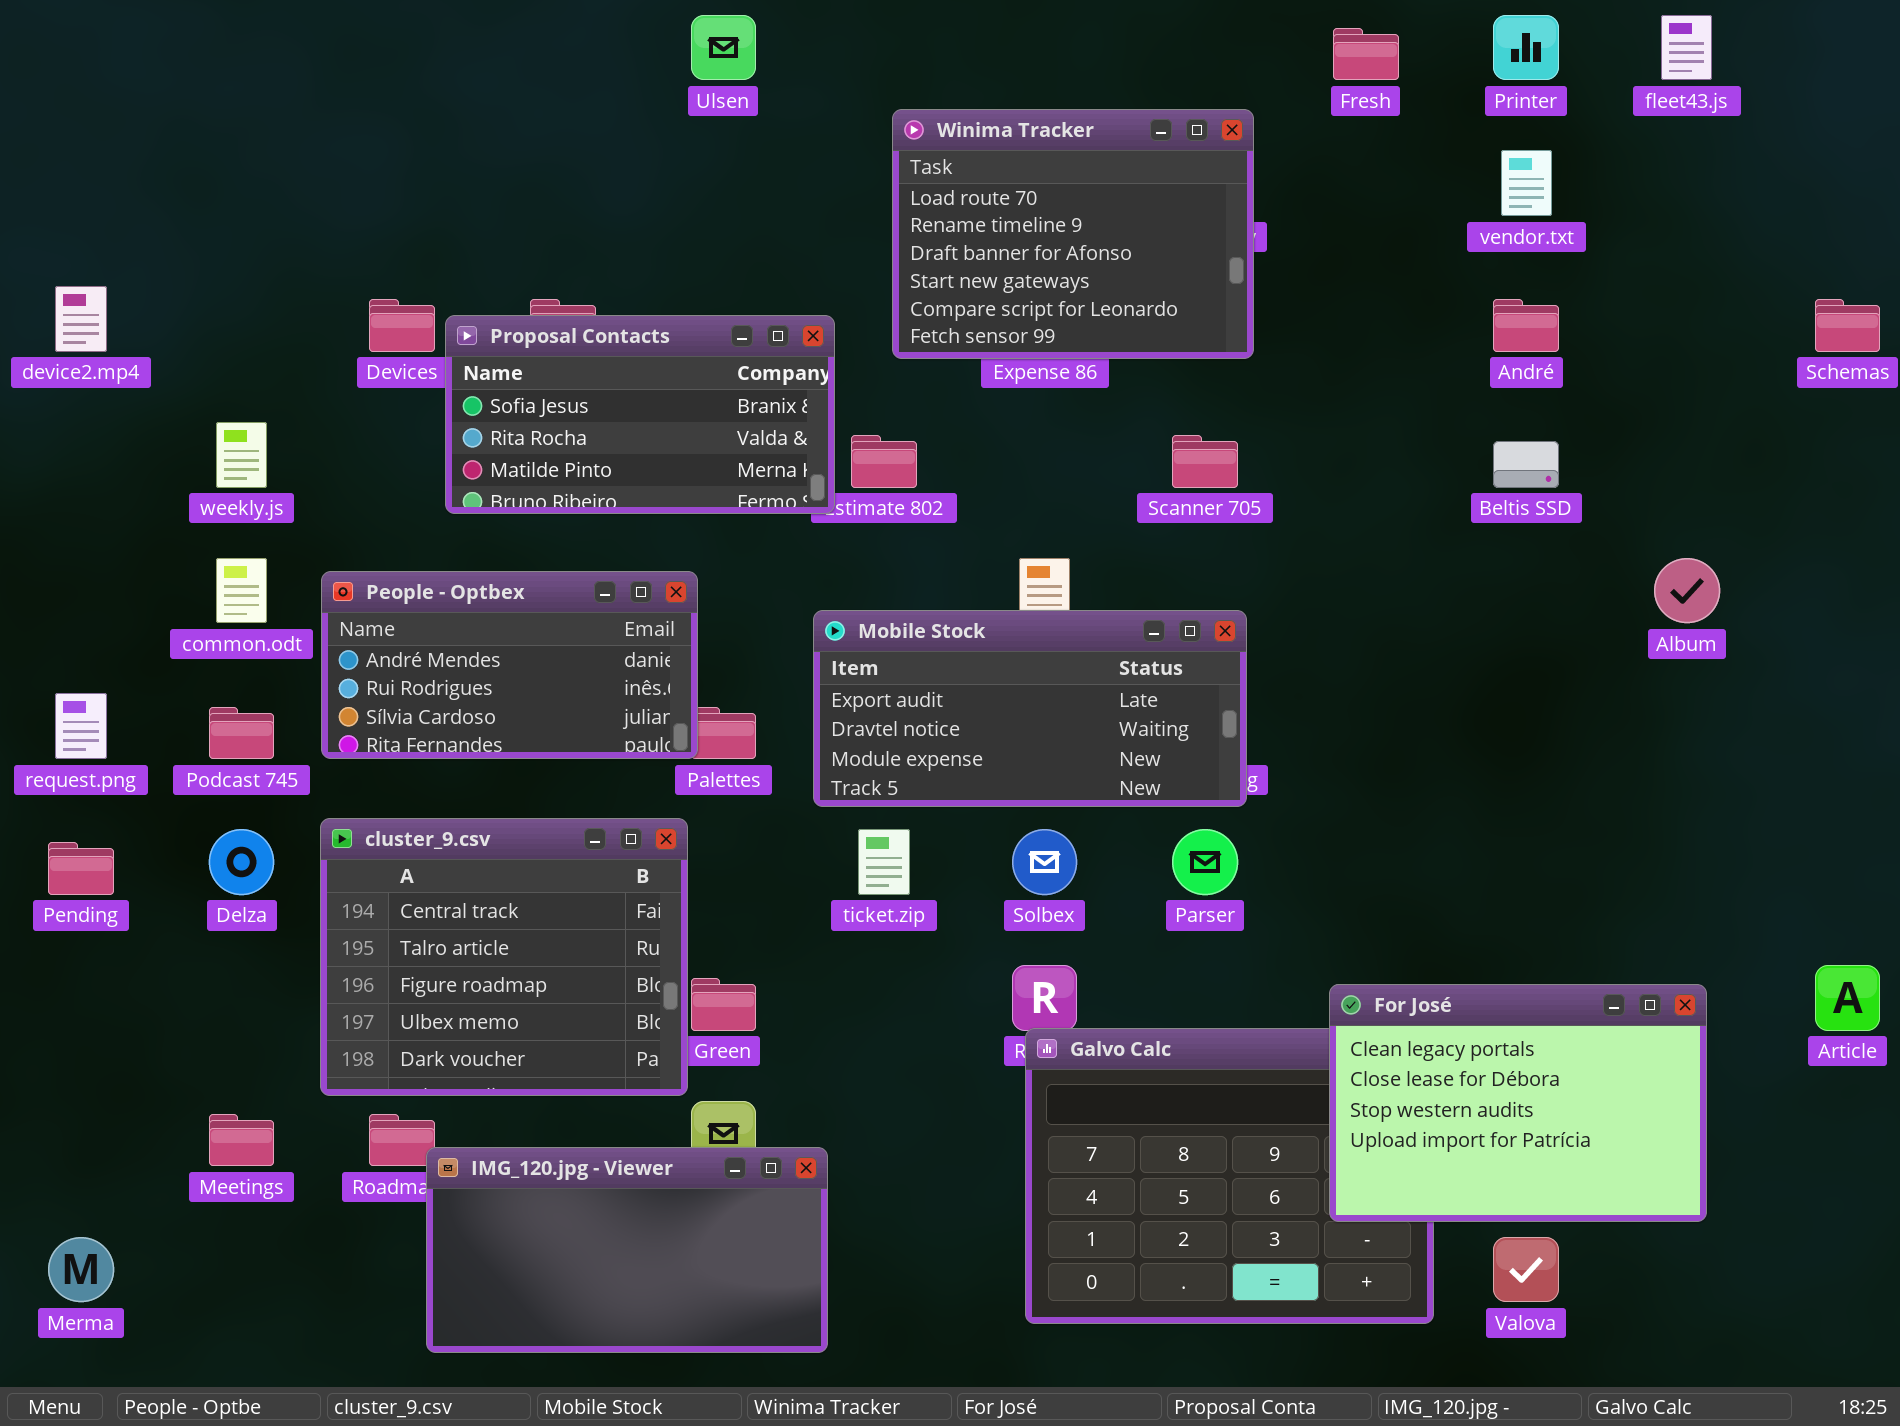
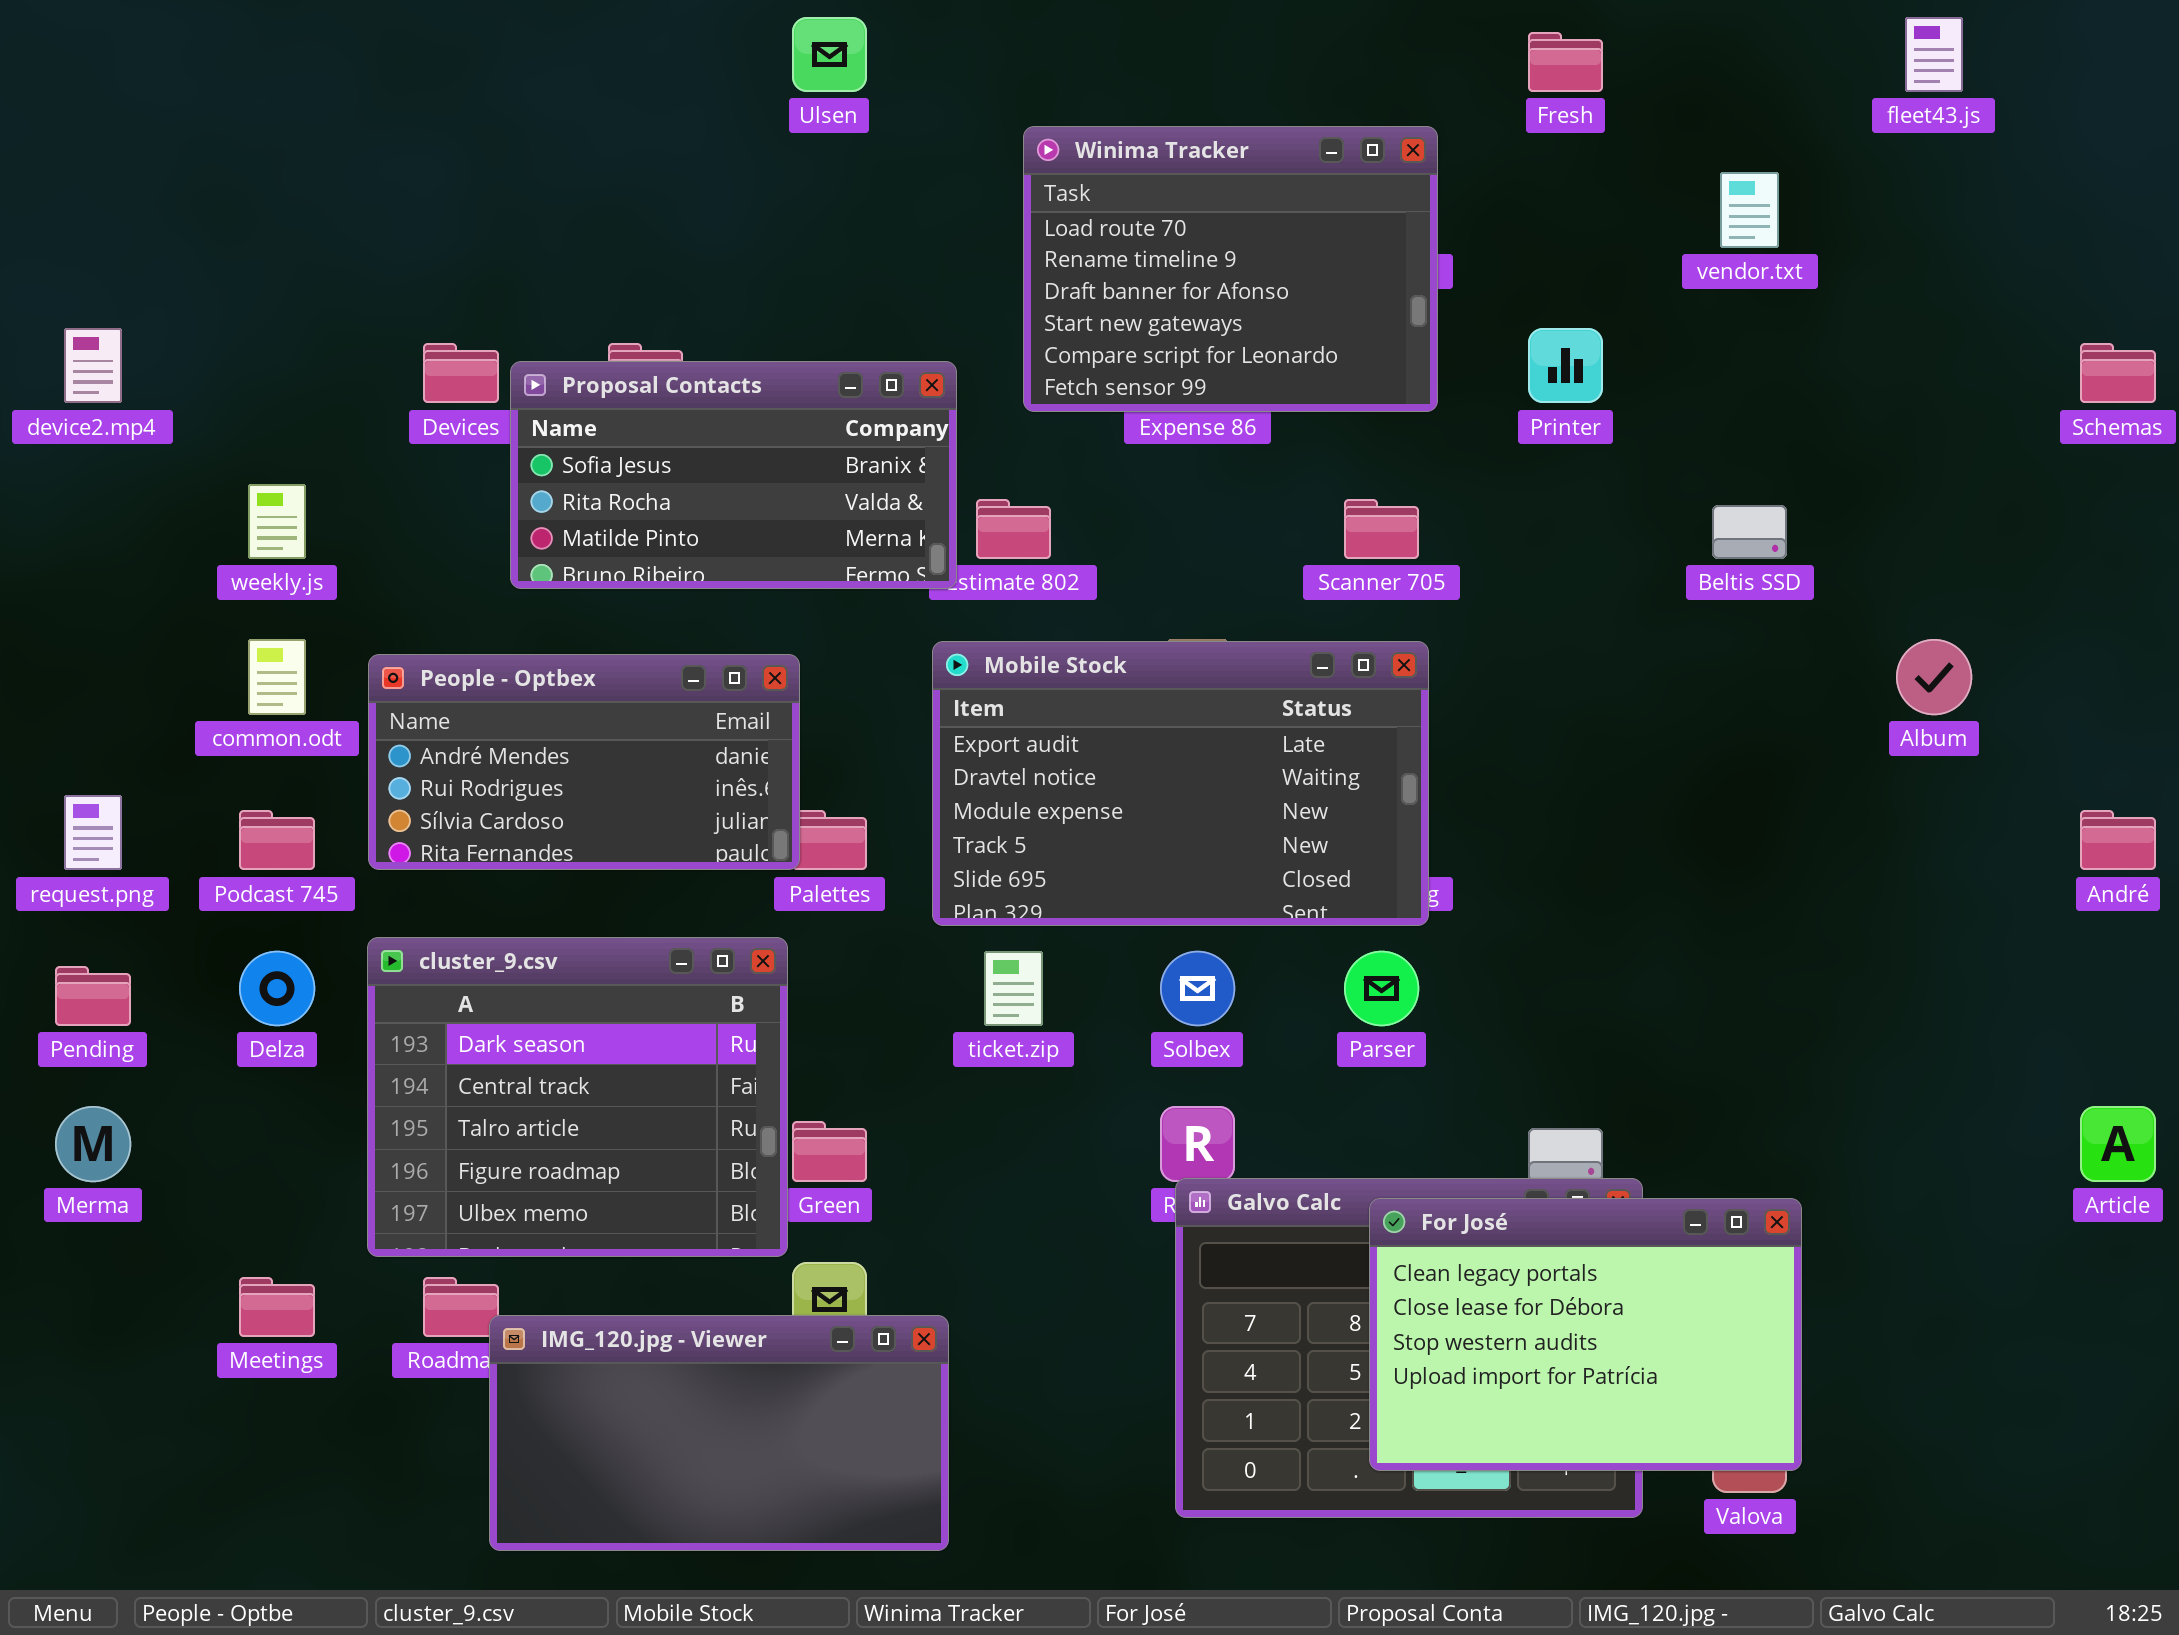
Printer: [1493,15,1559,80] -> [1528,328,1603,403], moved
André: [1493,299,1559,352] -> [2080,810,2156,870], moved
Mobile Stock: [813,610,1247,807] -> [932,641,1429,926], resized
cluster_9.csv: [320,818,688,1096] -> [367,937,788,1257], scrolled up 1 row
For José: [1329,984,1707,1222] -> [1369,1198,1802,1471], moved
Merma: [48,1237,114,1302] -> [55,1106,131,1182], moved

